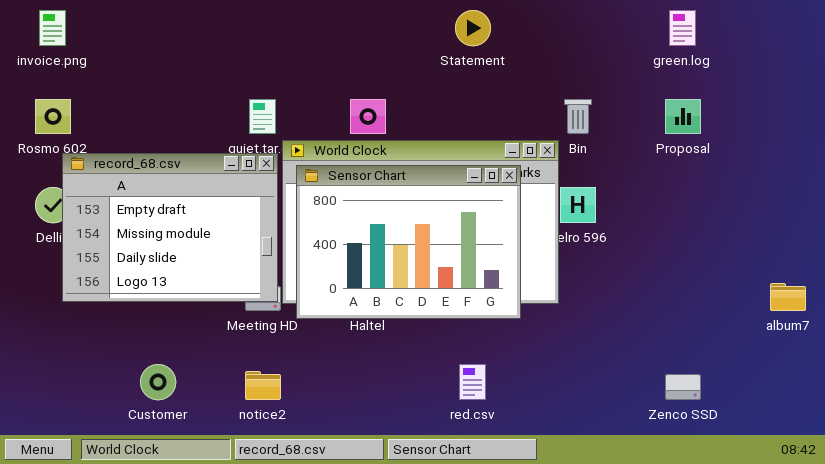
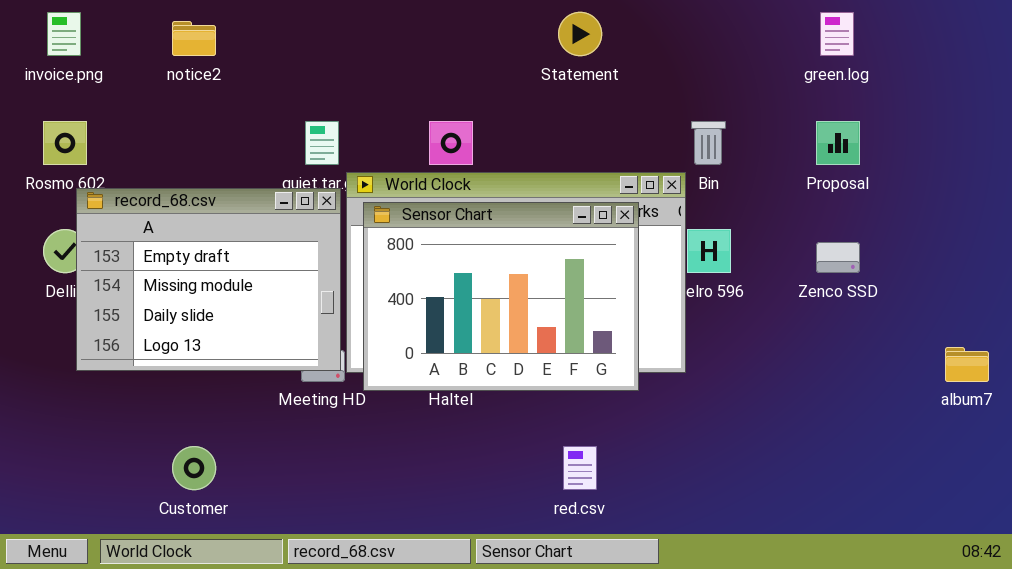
notice2: [245,371,281,400] -> [172,21,216,56], moved
Zenco SSD: [665,374,701,400] -> [816,242,860,273], moved

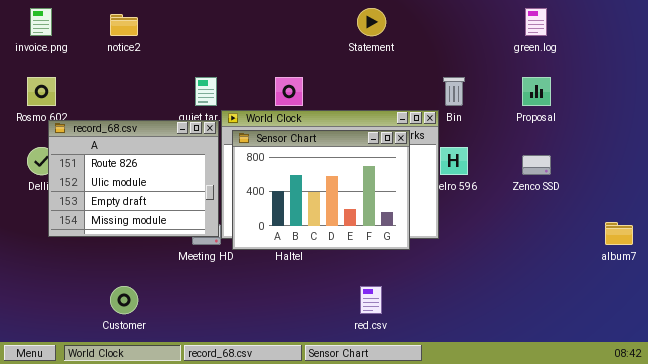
record_68.csv: [76,188,341,371] -> [48,120,219,237], scrolled up 2 rows

